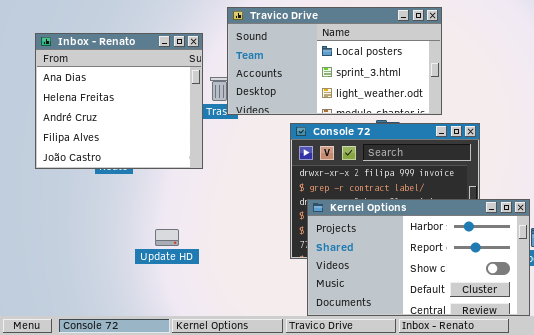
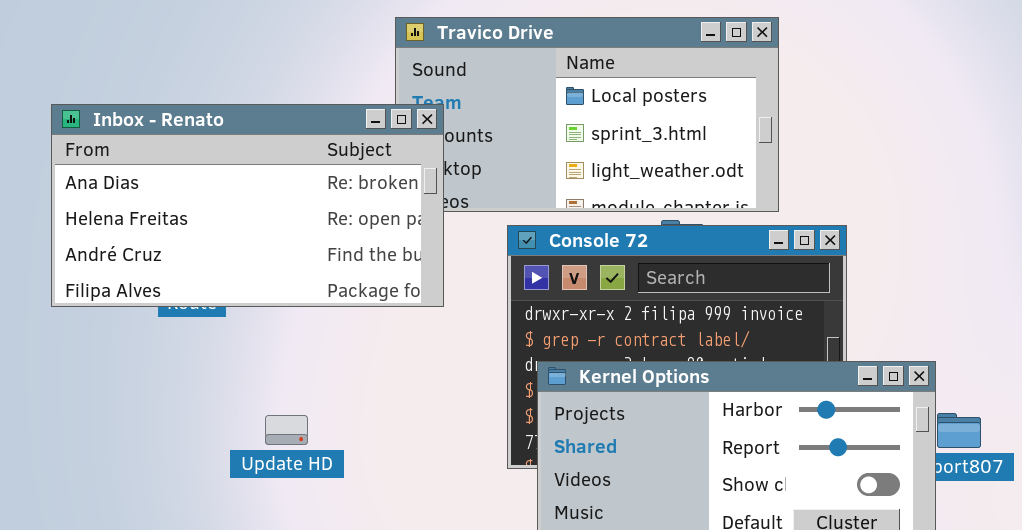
Inbox - Renato: [35,33,203,169] -> [51,104,444,307], resized

